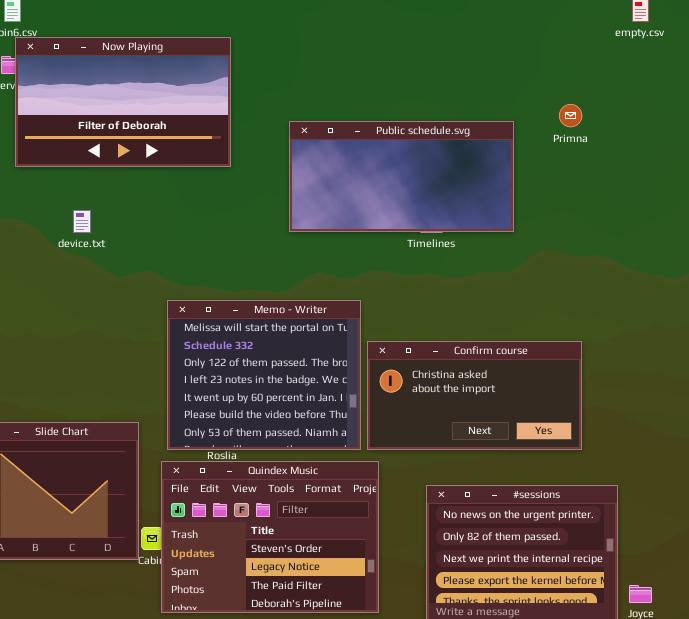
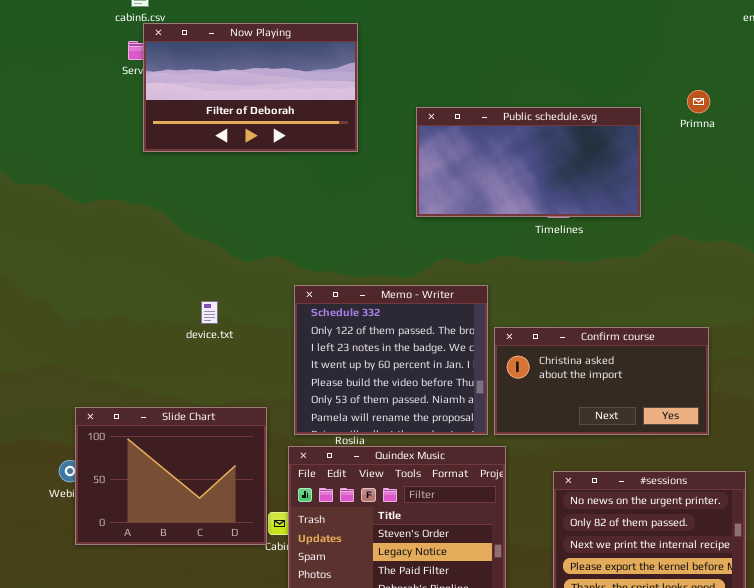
device.txt: [73,210,91,233] -> [201,301,218,324], moved
Memo - Writer: [167,300,361,450] -> [294,285,488,435], scrolled down 1 row

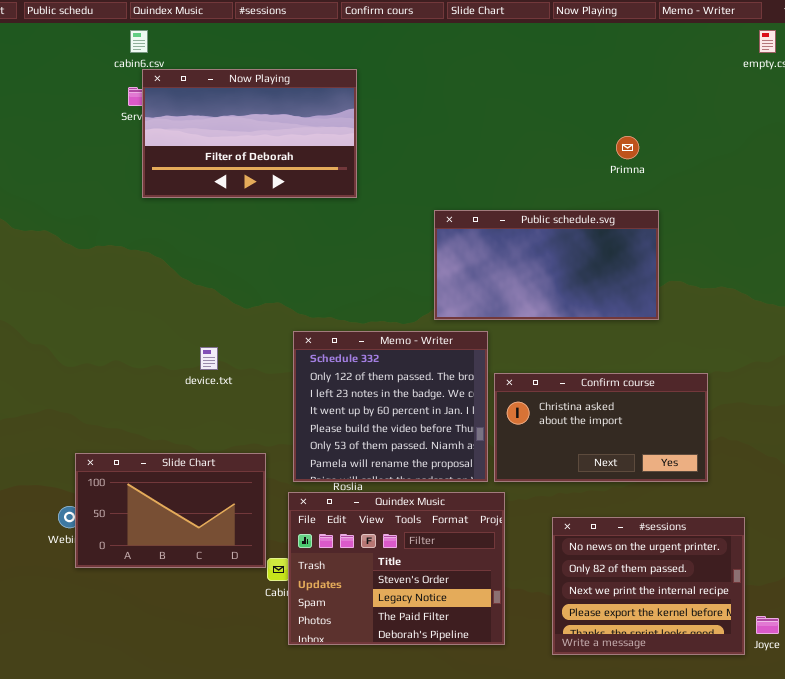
Primna: [687,90,710,113] -> [616,136,639,159], moved
Public schedule.svg: [416,107,641,217] -> [434,210,659,320], moved
Slide Chart: [75,407,267,545] -> [75,453,266,568], resized

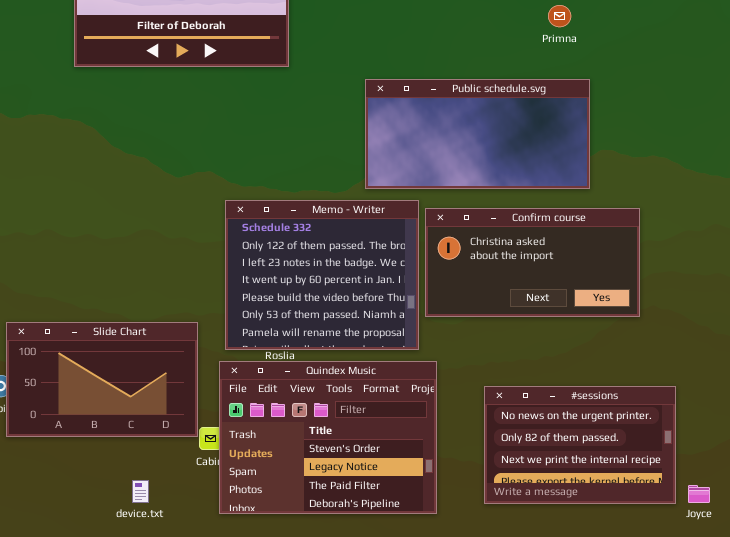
device.txt: [200,347,218,370] -> [132,480,149,503], moved
Confirm course: [494,373,708,482] -> [425,208,640,317], moved
#sessions: [552,517,745,655] -> [484,386,676,504], resized

